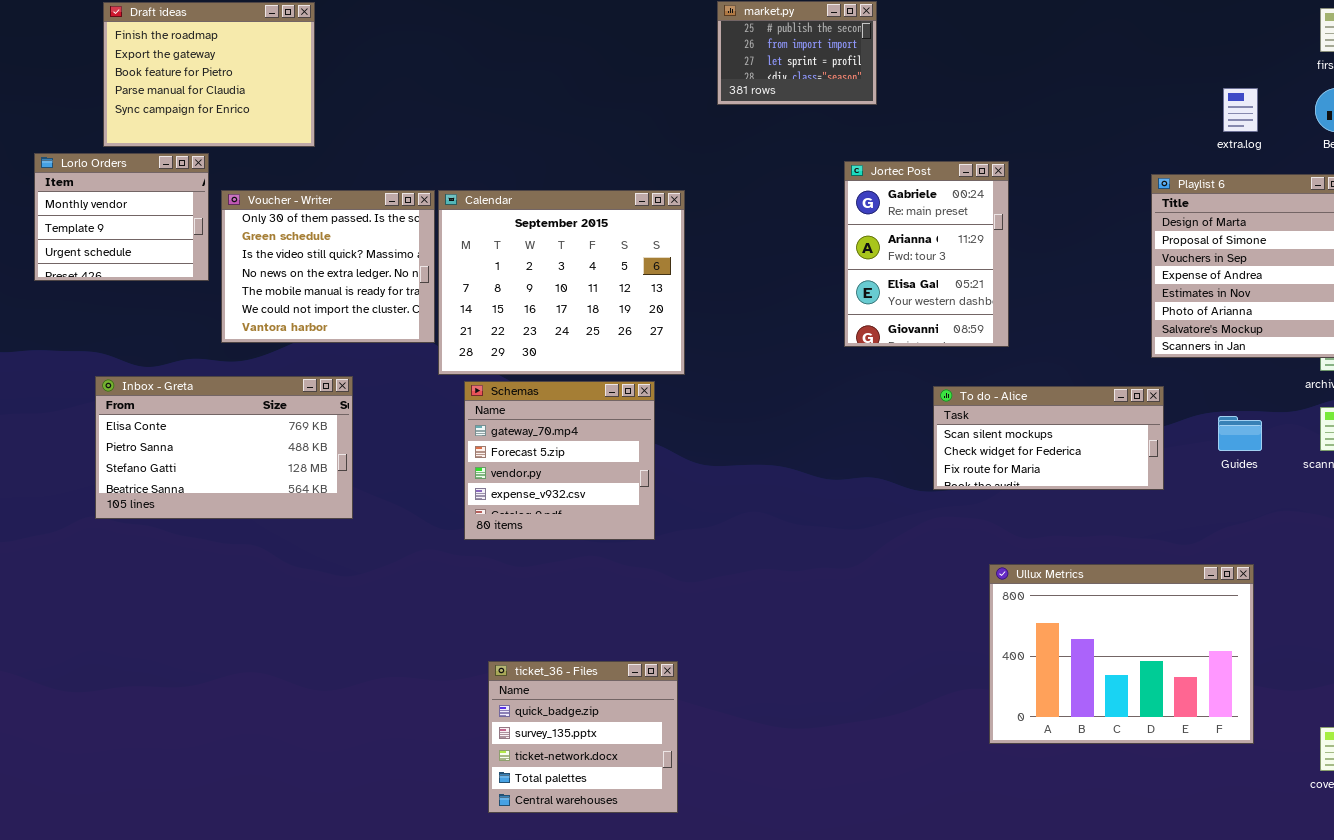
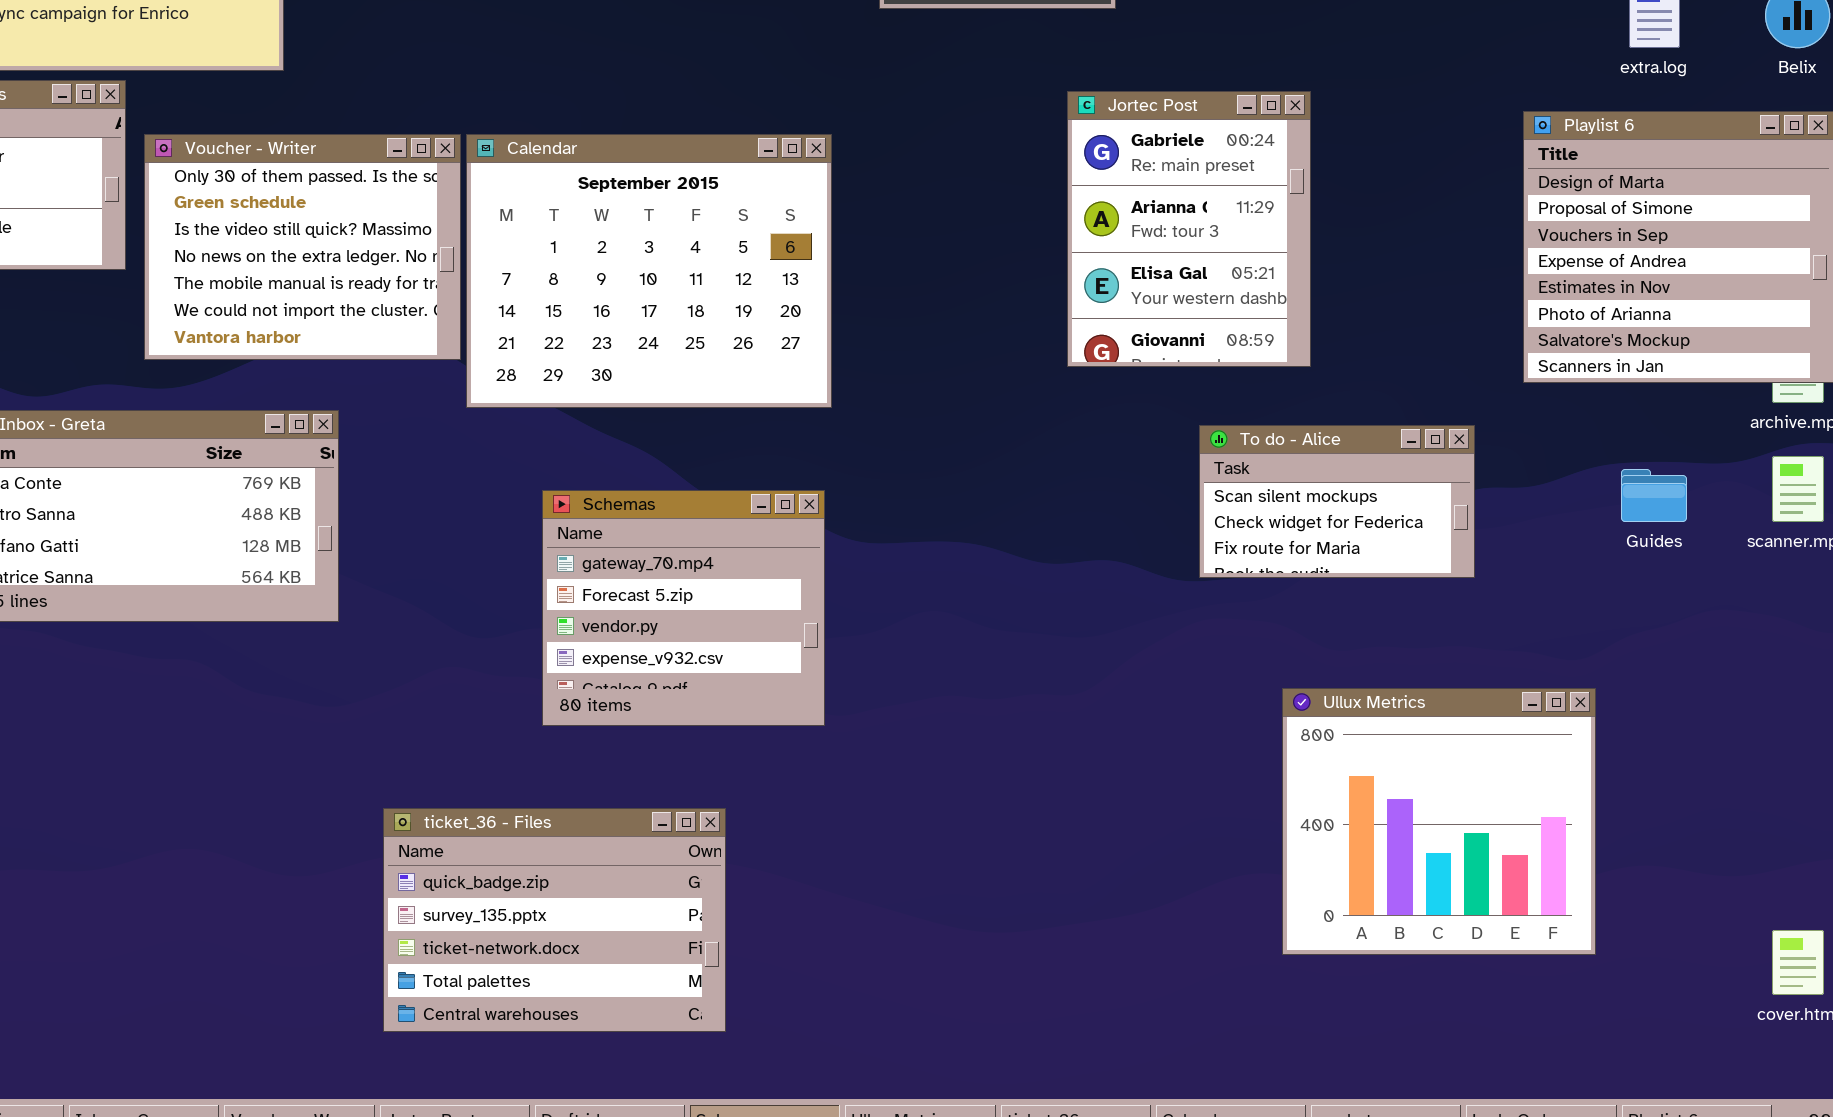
Schemas: [464,381,655,540] -> [542,490,825,726], moved
To do - Alice: [933,386,1164,490] -> [1199,425,1475,578], resized
Ullux Metrics: [989,564,1254,744] -> [1282,688,1596,955], resized
ticket_36 - Files: [488,661,678,813] -> [383,808,726,1032], moved, resized

